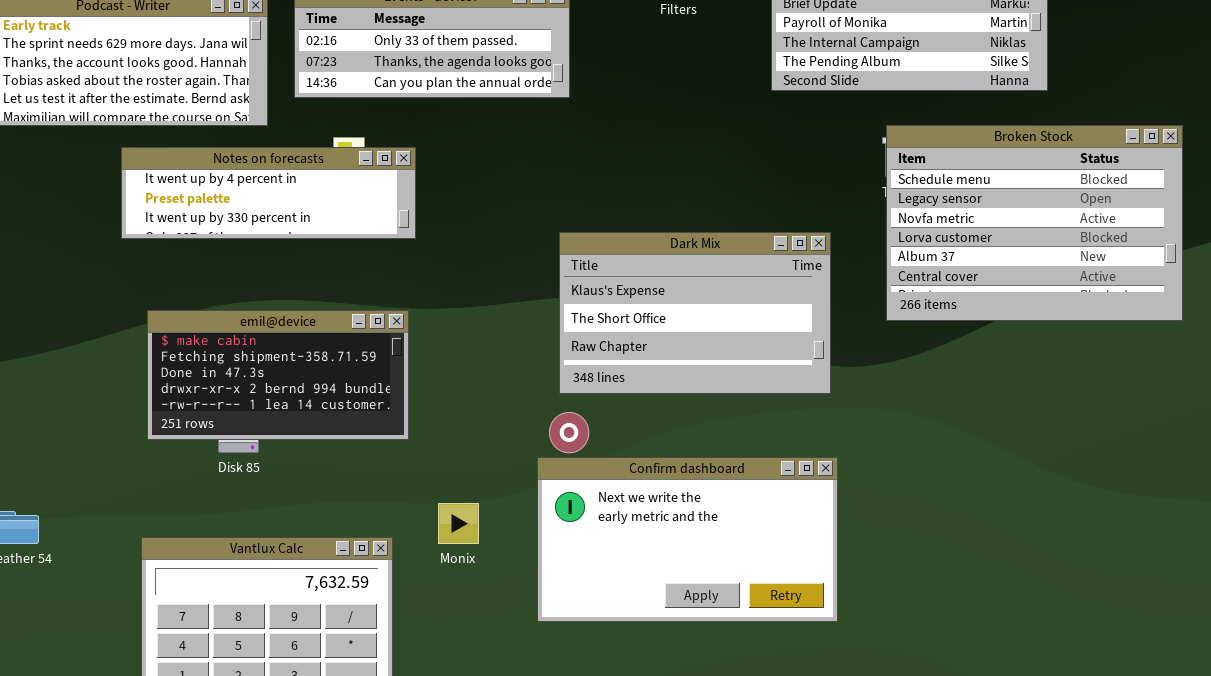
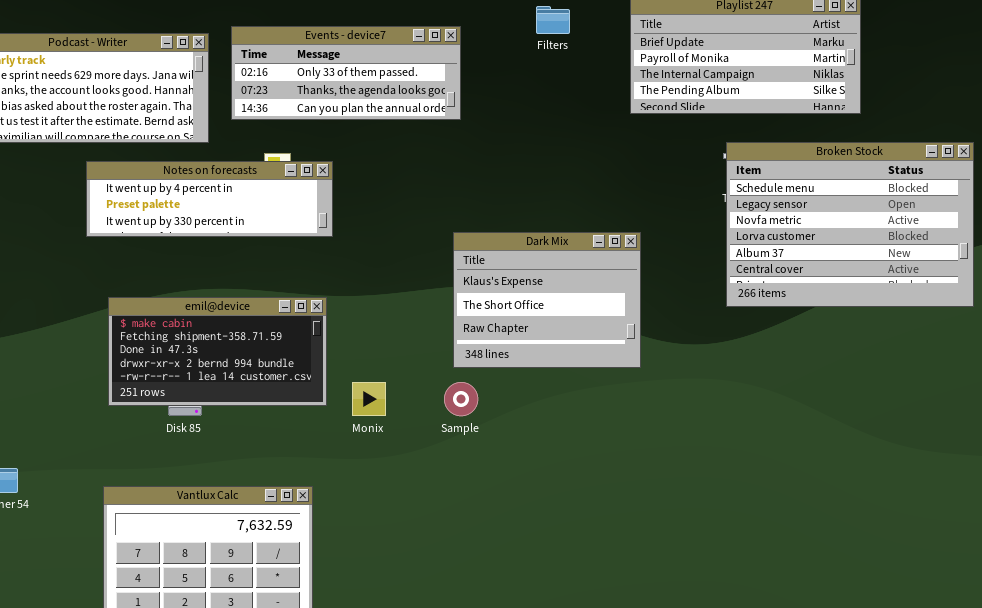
Dark Mix: [559,232,831,394] -> [453,232,641,368], resized
Confirm dashboard: [537,457,838,622] -> none, closed
Monix: [438,503,479,544] -> [352,382,386,416], moved

